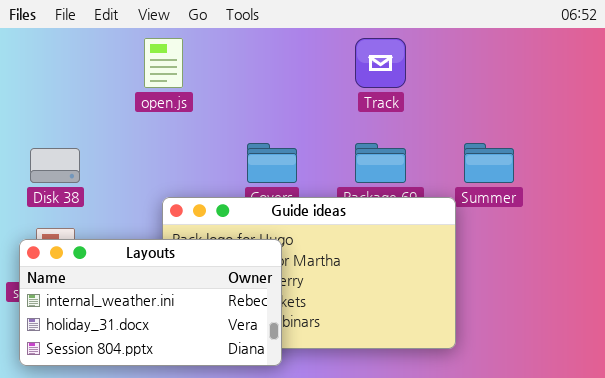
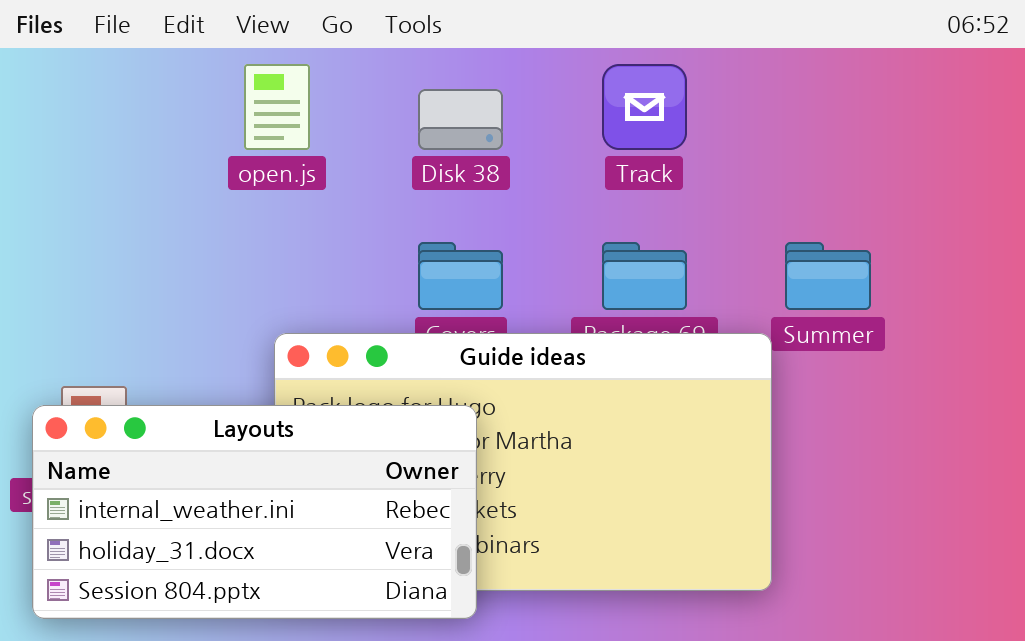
Disk 38: [30,148,80,183] -> [418,89,503,150], moved

